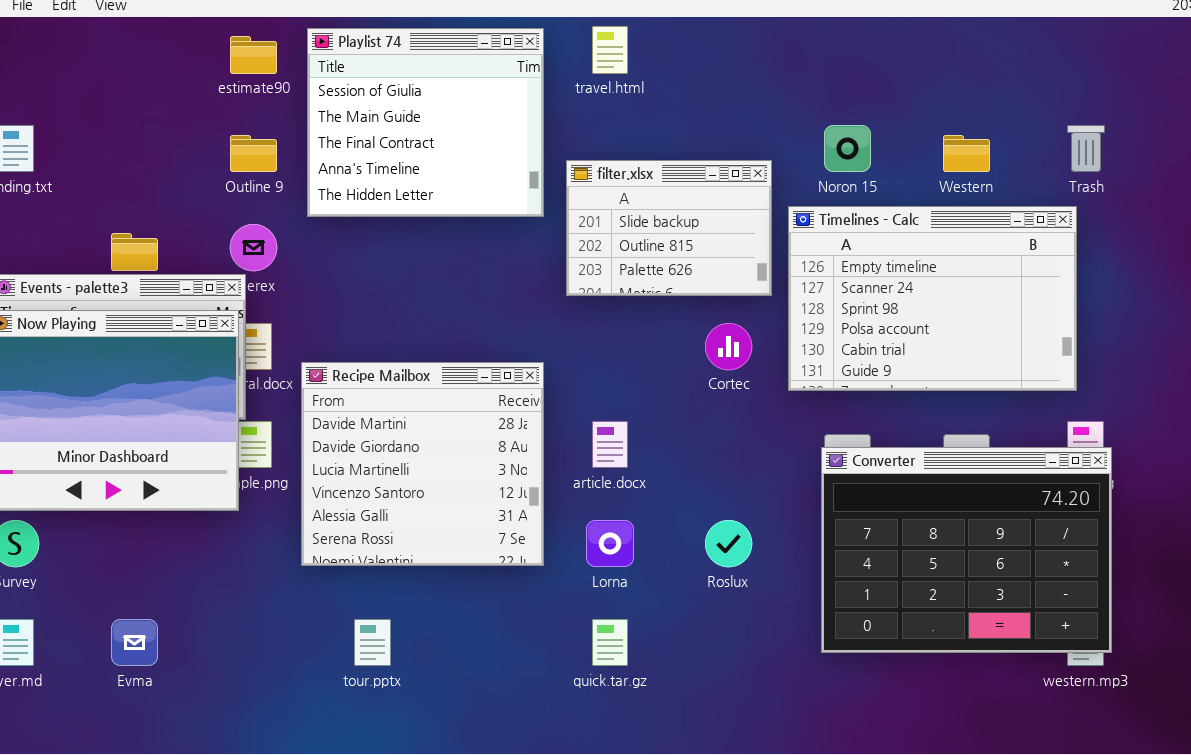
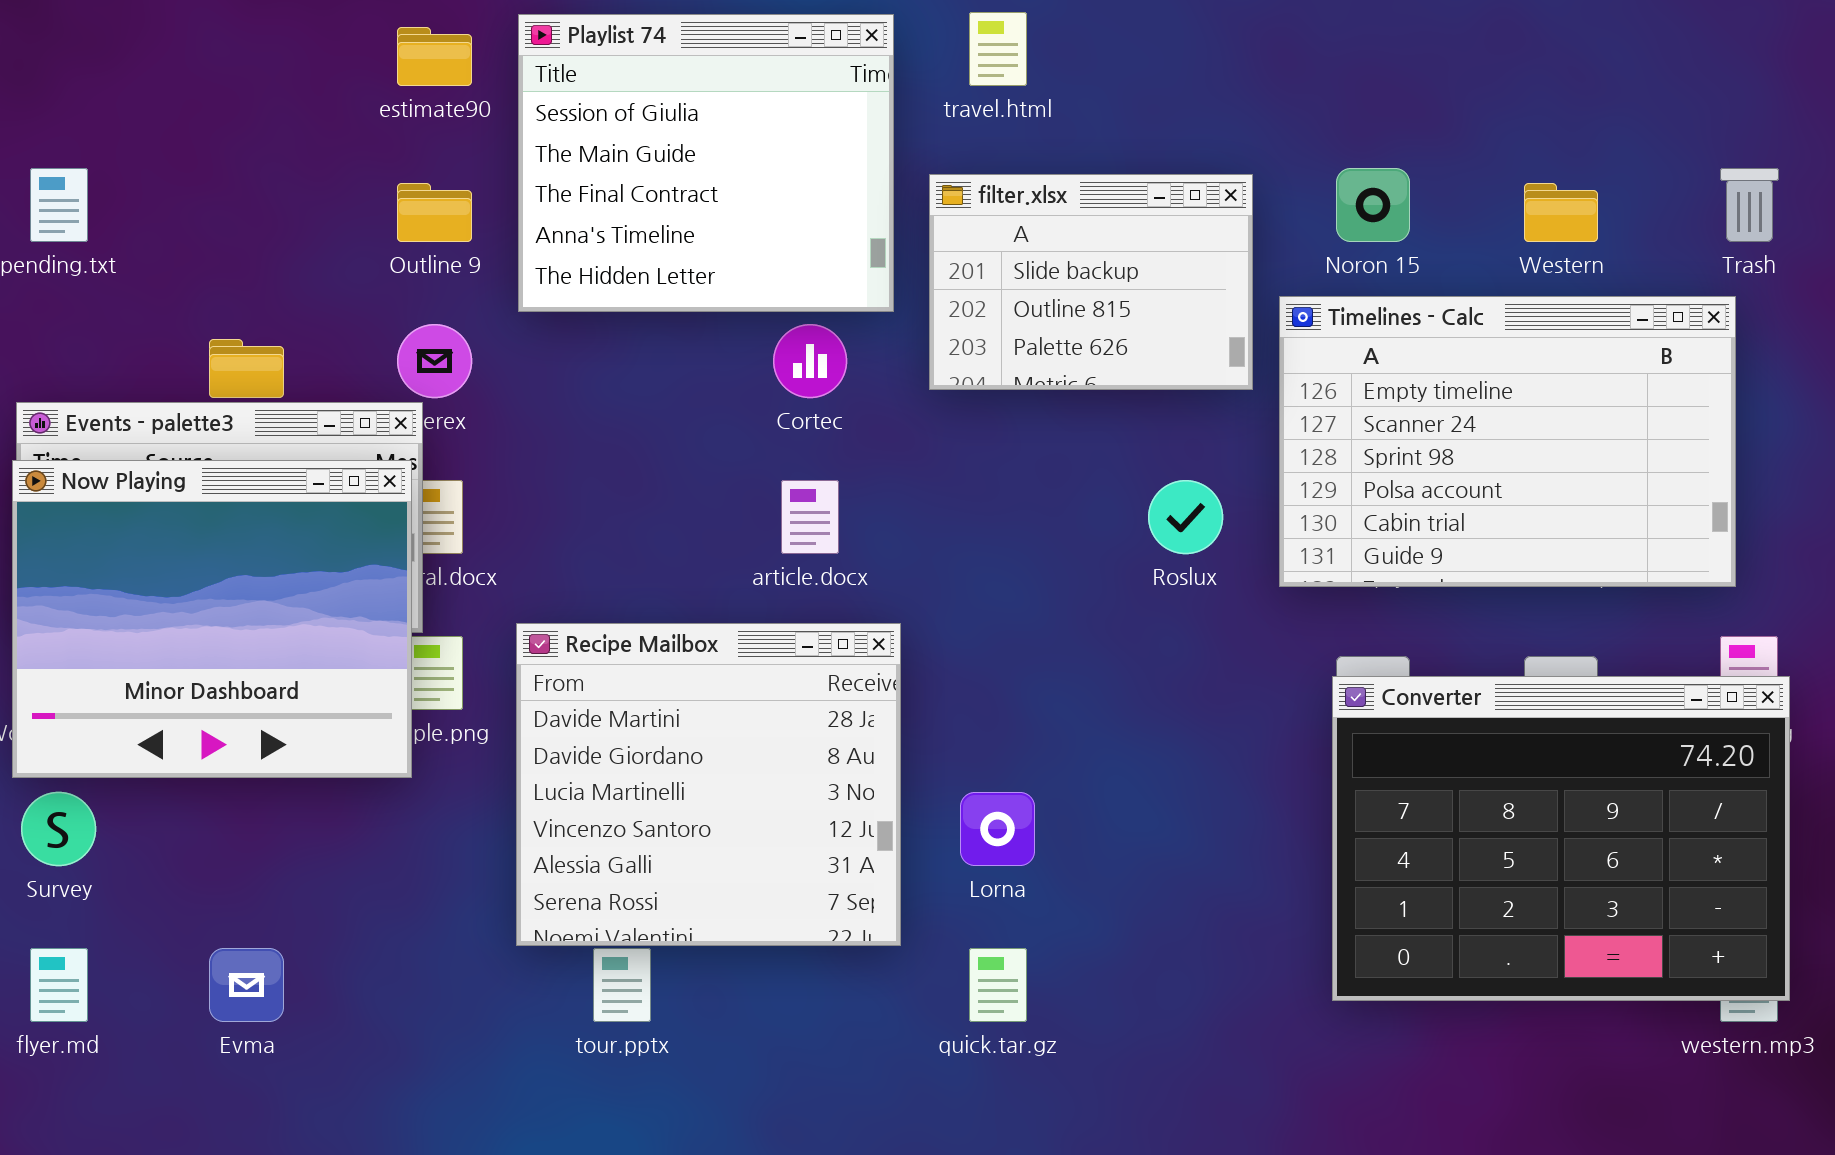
filter.xlsx: [566,160,772,296] -> [929,174,1253,390], moved
Cortec: [705,323,752,370] -> [773,324,847,398], moved
Recipe Mailbox: [301,362,544,566] -> [516,623,901,946], moved
article.docx: [592,421,628,468] -> [781,480,839,554], moved
Roslux: [705,520,752,567] -> [1148,480,1223,554], moved

